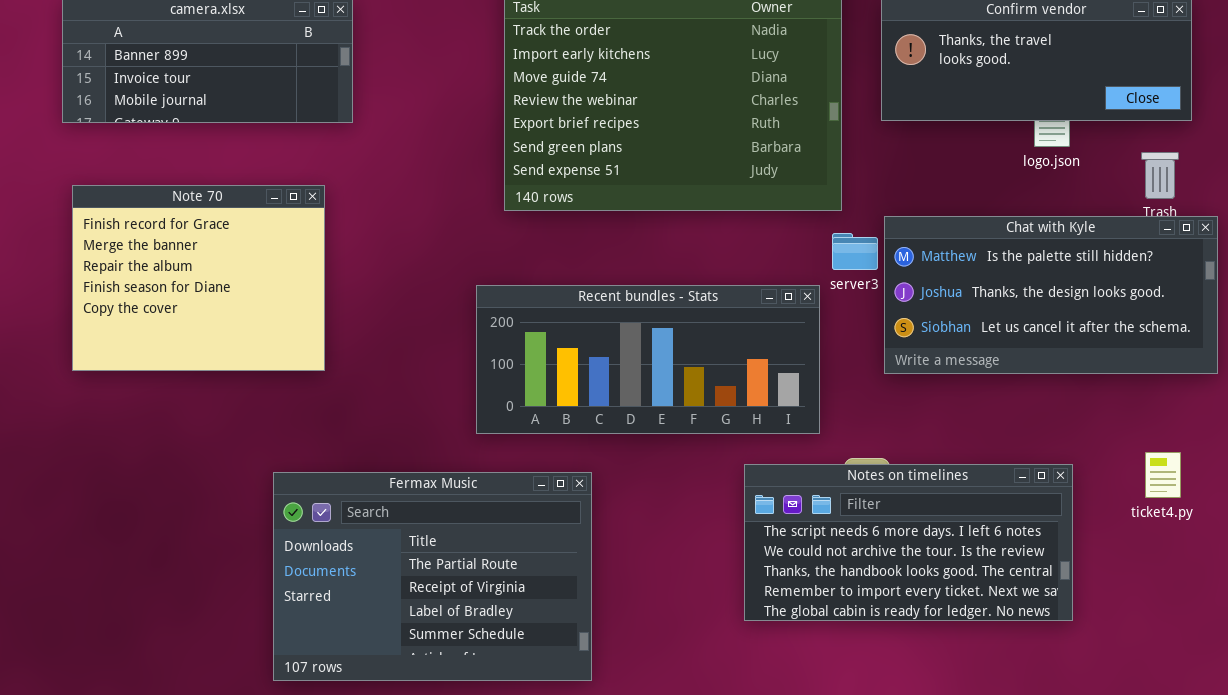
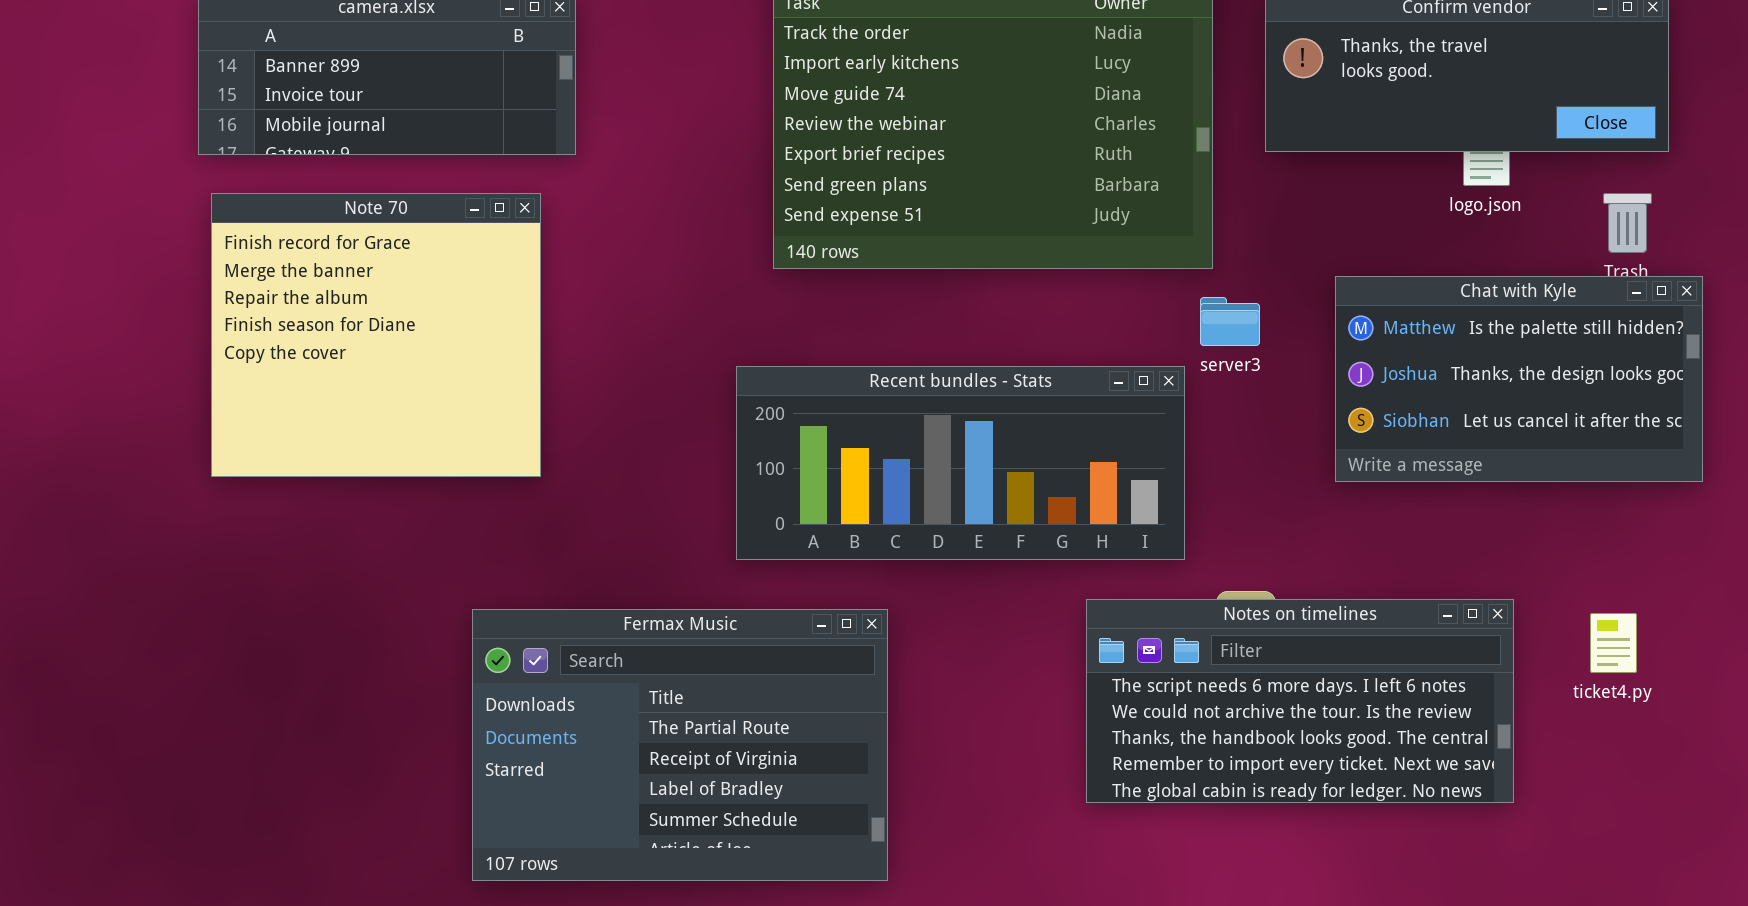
Note 70: [72,185,325,371] -> [211,193,541,477], resized
Chat with Kyle: [884,216,1218,374] -> [1335,276,1703,482], resized
ticket4.py: [1145,452,1181,498] -> [1590,613,1637,673], moved

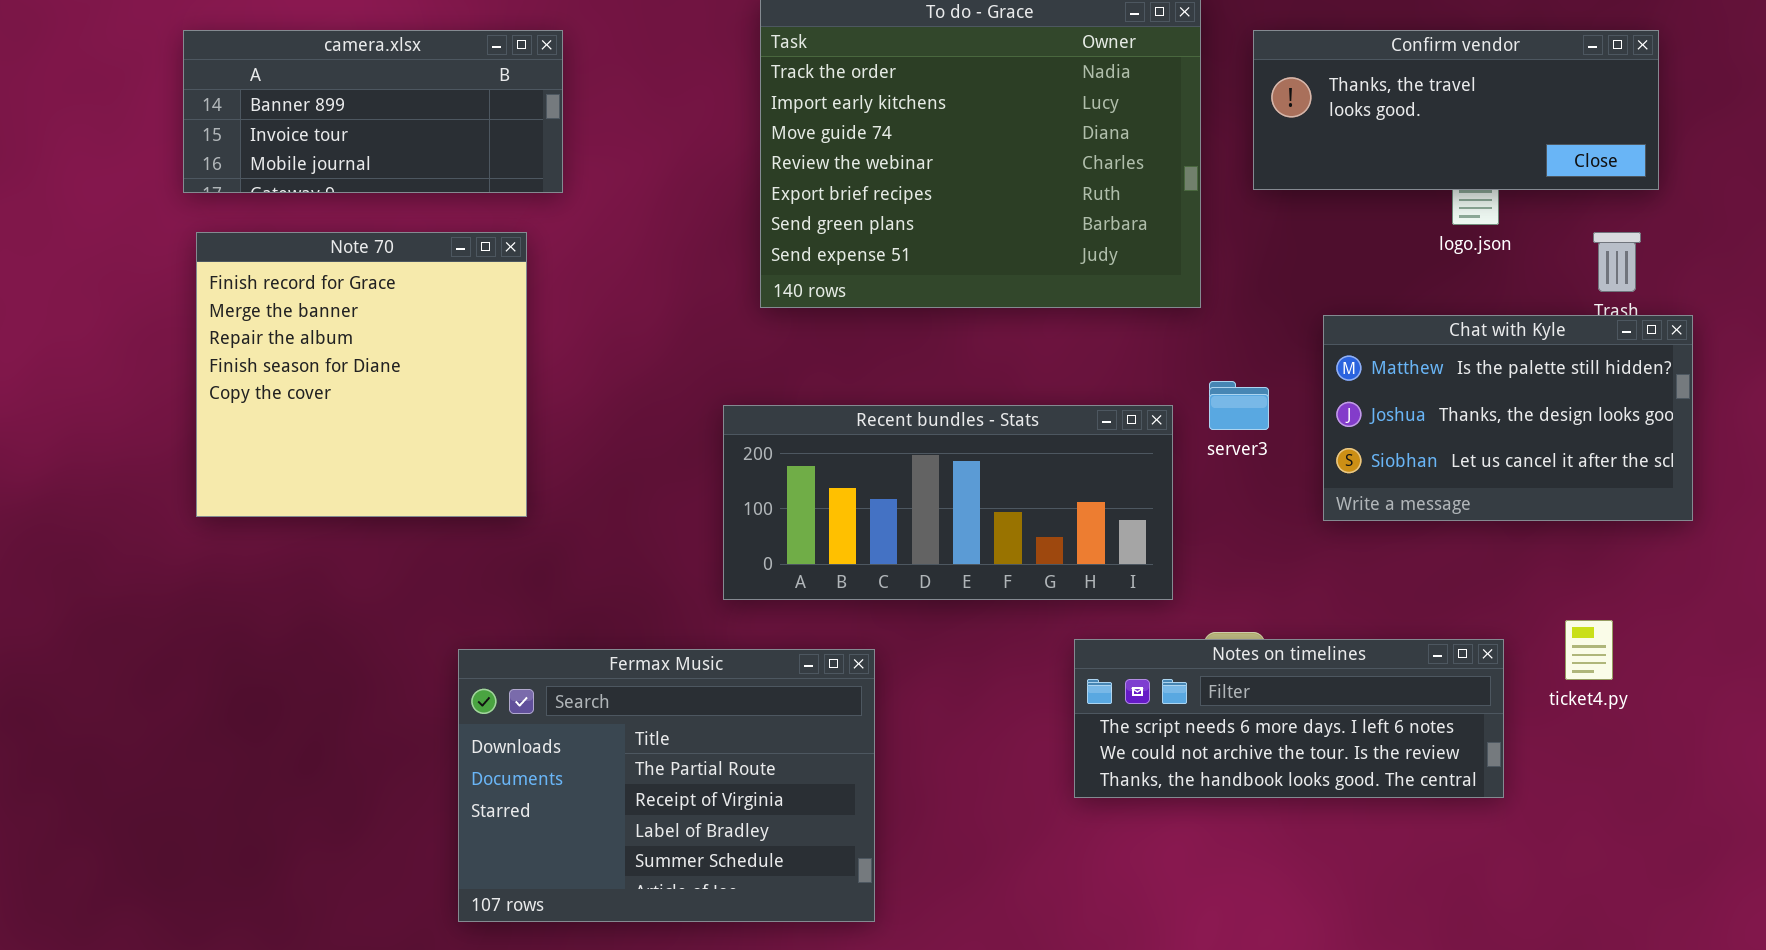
server3: [1200,297,1260,346] -> [1209,381,1269,430], moved
Notes on timelines: [1086,599,1514,803] -> [1074,639,1504,798], resized
ticket4.py: [1590,613,1637,673] -> [1565,620,1613,680], moved

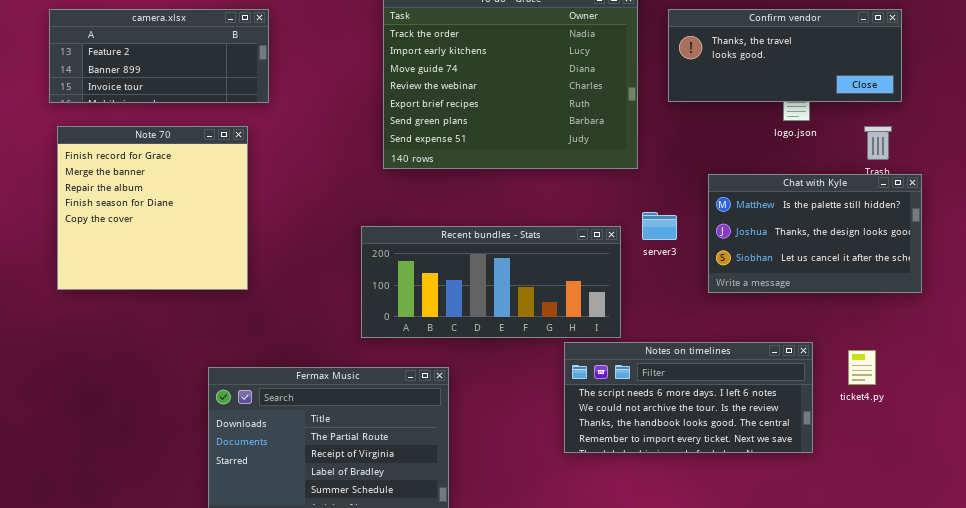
camera.xlsx: [183,30,563,193] -> [49,9,269,103], scrolled up 1 row
Notes on timelines: [1074,639,1504,798] -> [564,342,813,453], resized

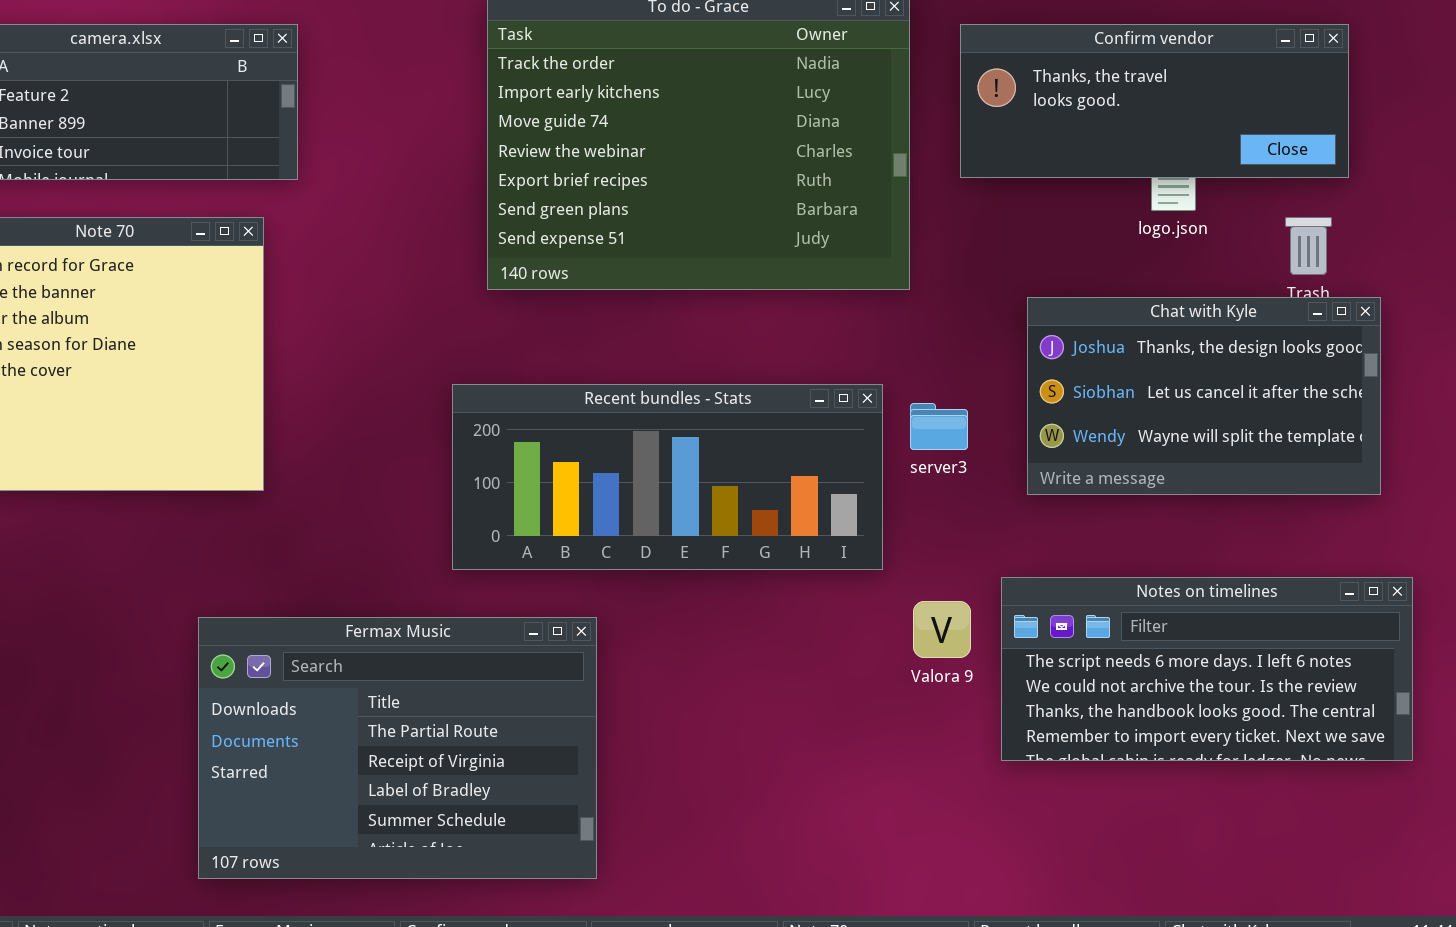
Chat with Kyle: [708,174,922,293] -> [1027,297,1381,495], scrolled down 1 row
server3: [642,212,677,240] -> [910,403,968,450], moved
Notes on timelines: [564,342,813,453] -> [1001,577,1413,761], moved

